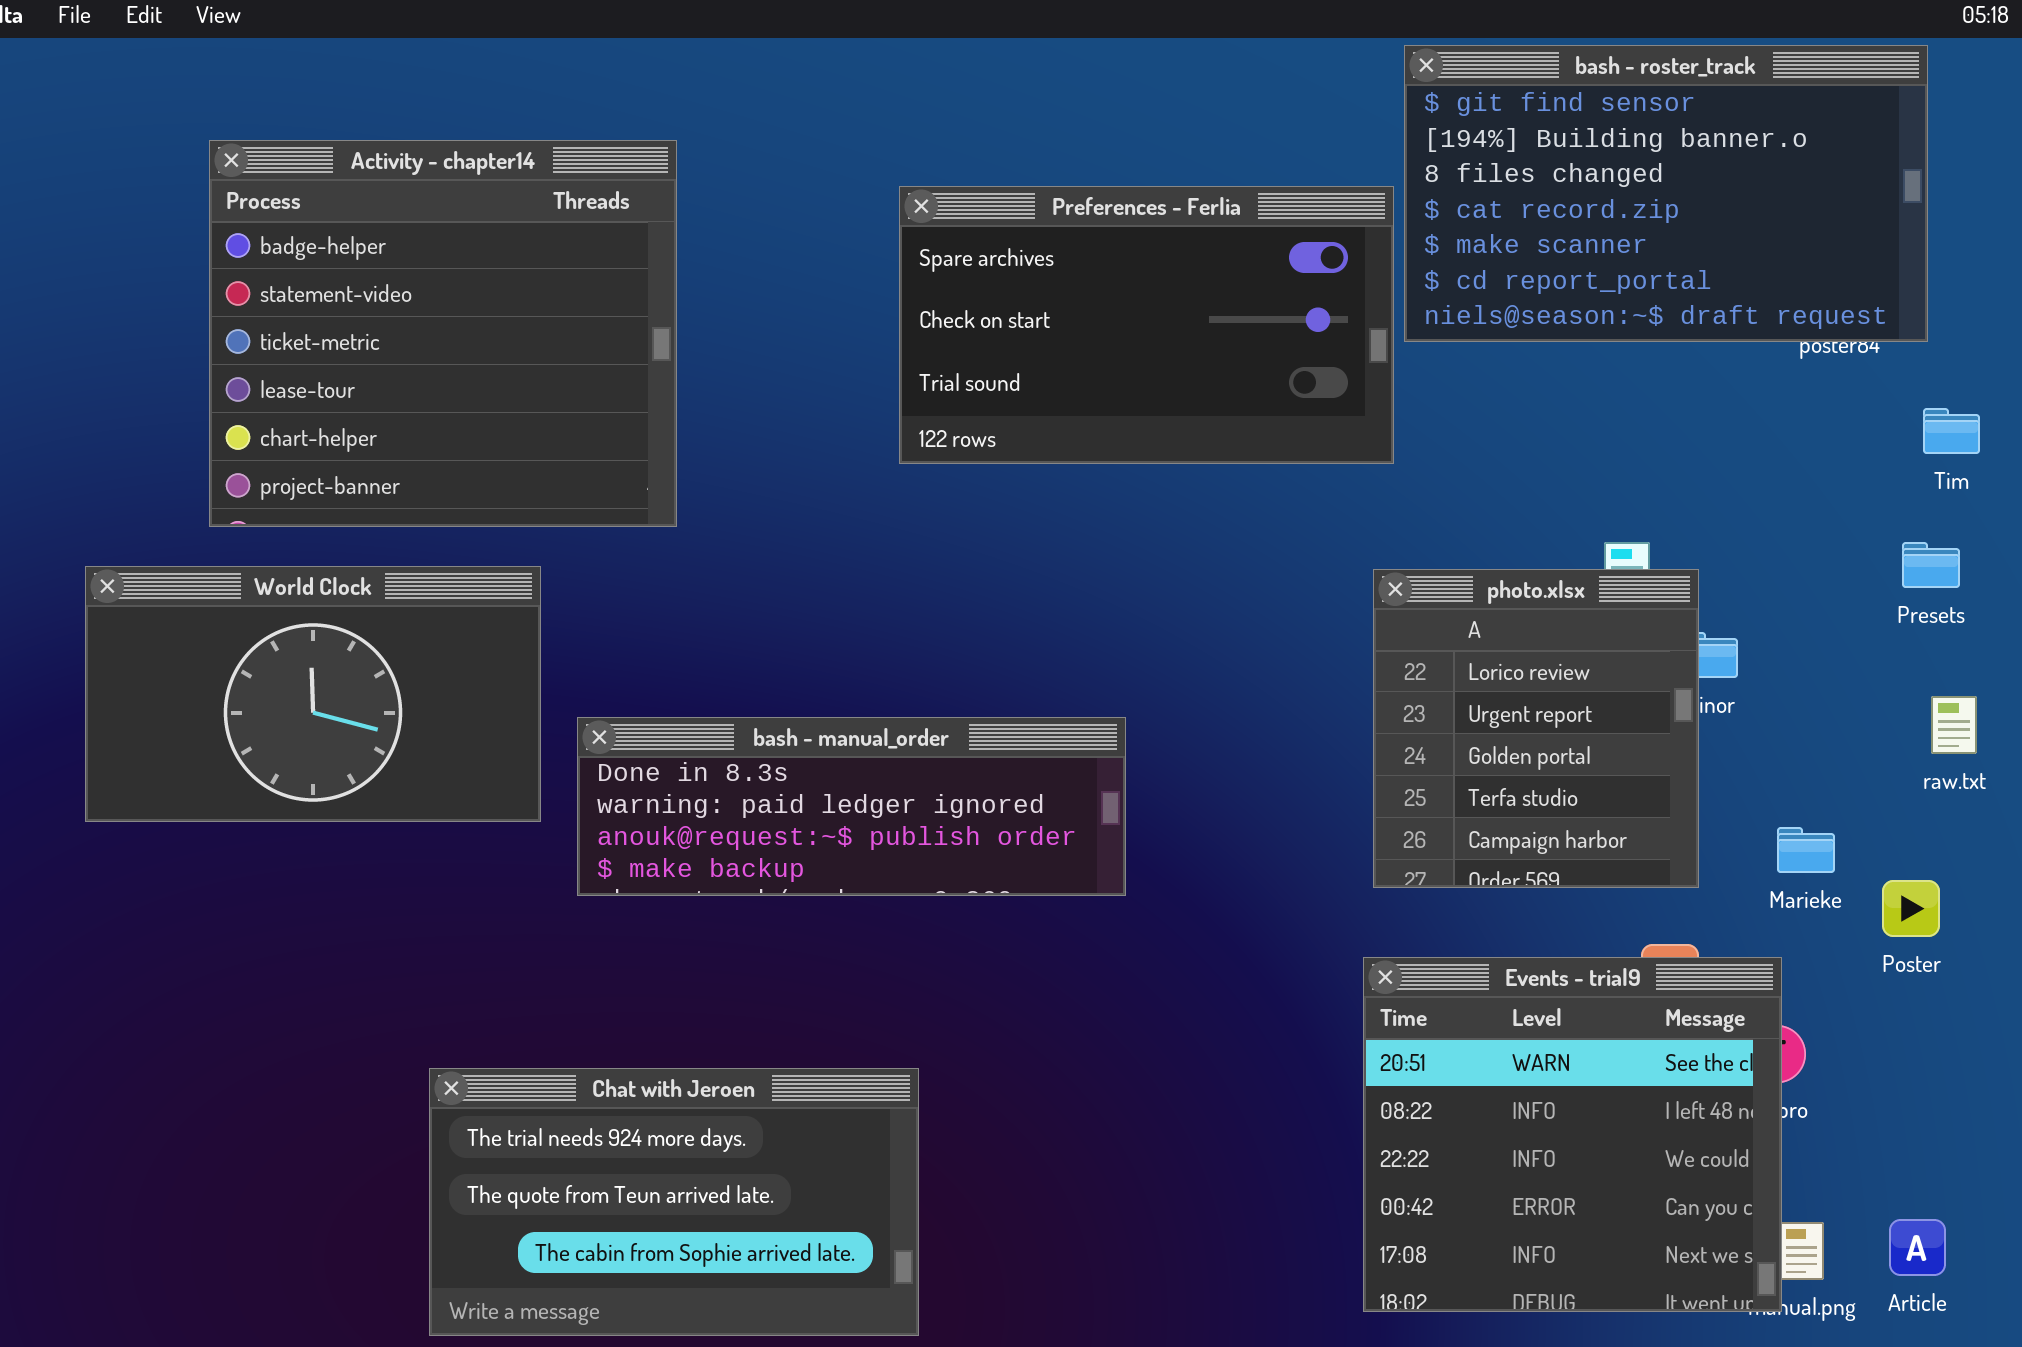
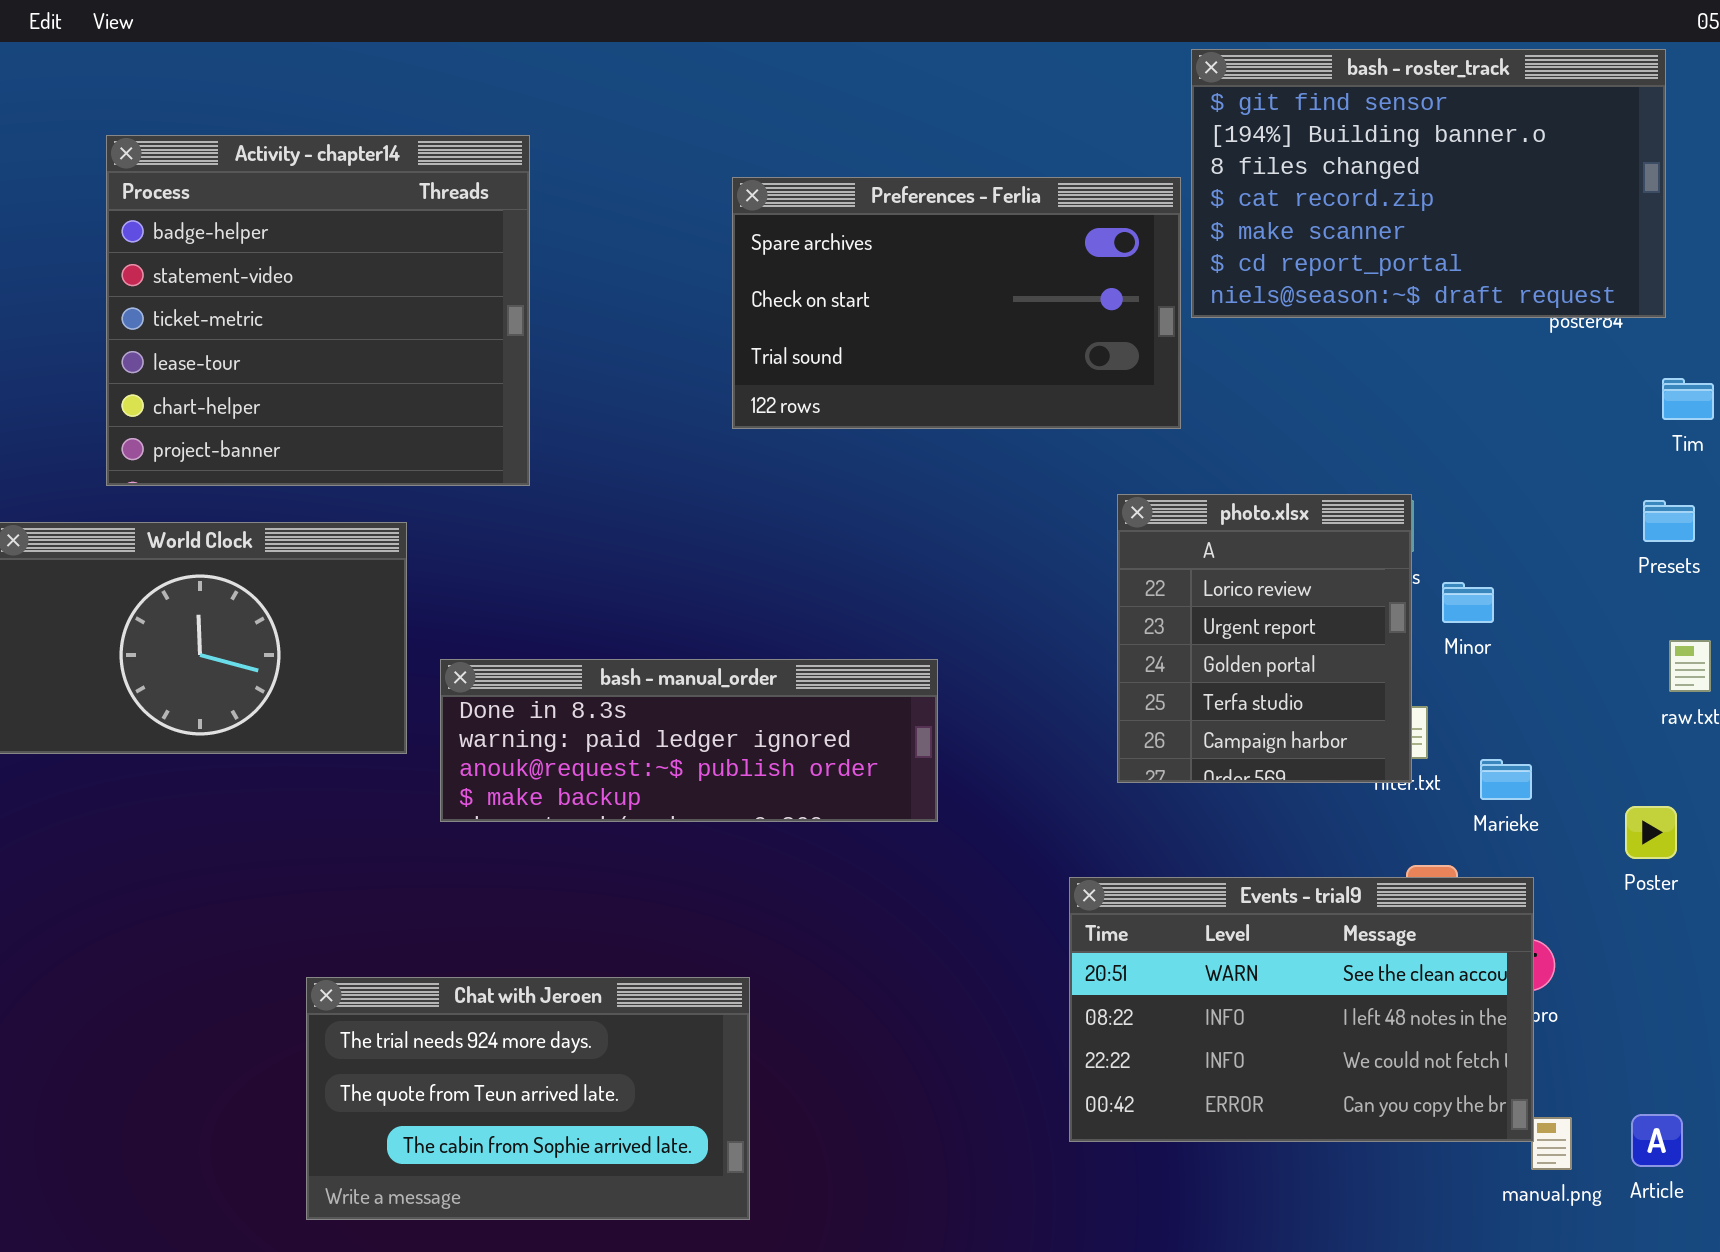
photo.xlsx: [1373,569,1699,888] -> [1117,494,1412,783], moved
Marieke: [1777,827,1835,873] -> [1480,759,1532,800], moved
Events - trial9: [1363,957,1782,1312] -> [1069,877,1534,1142], resized

